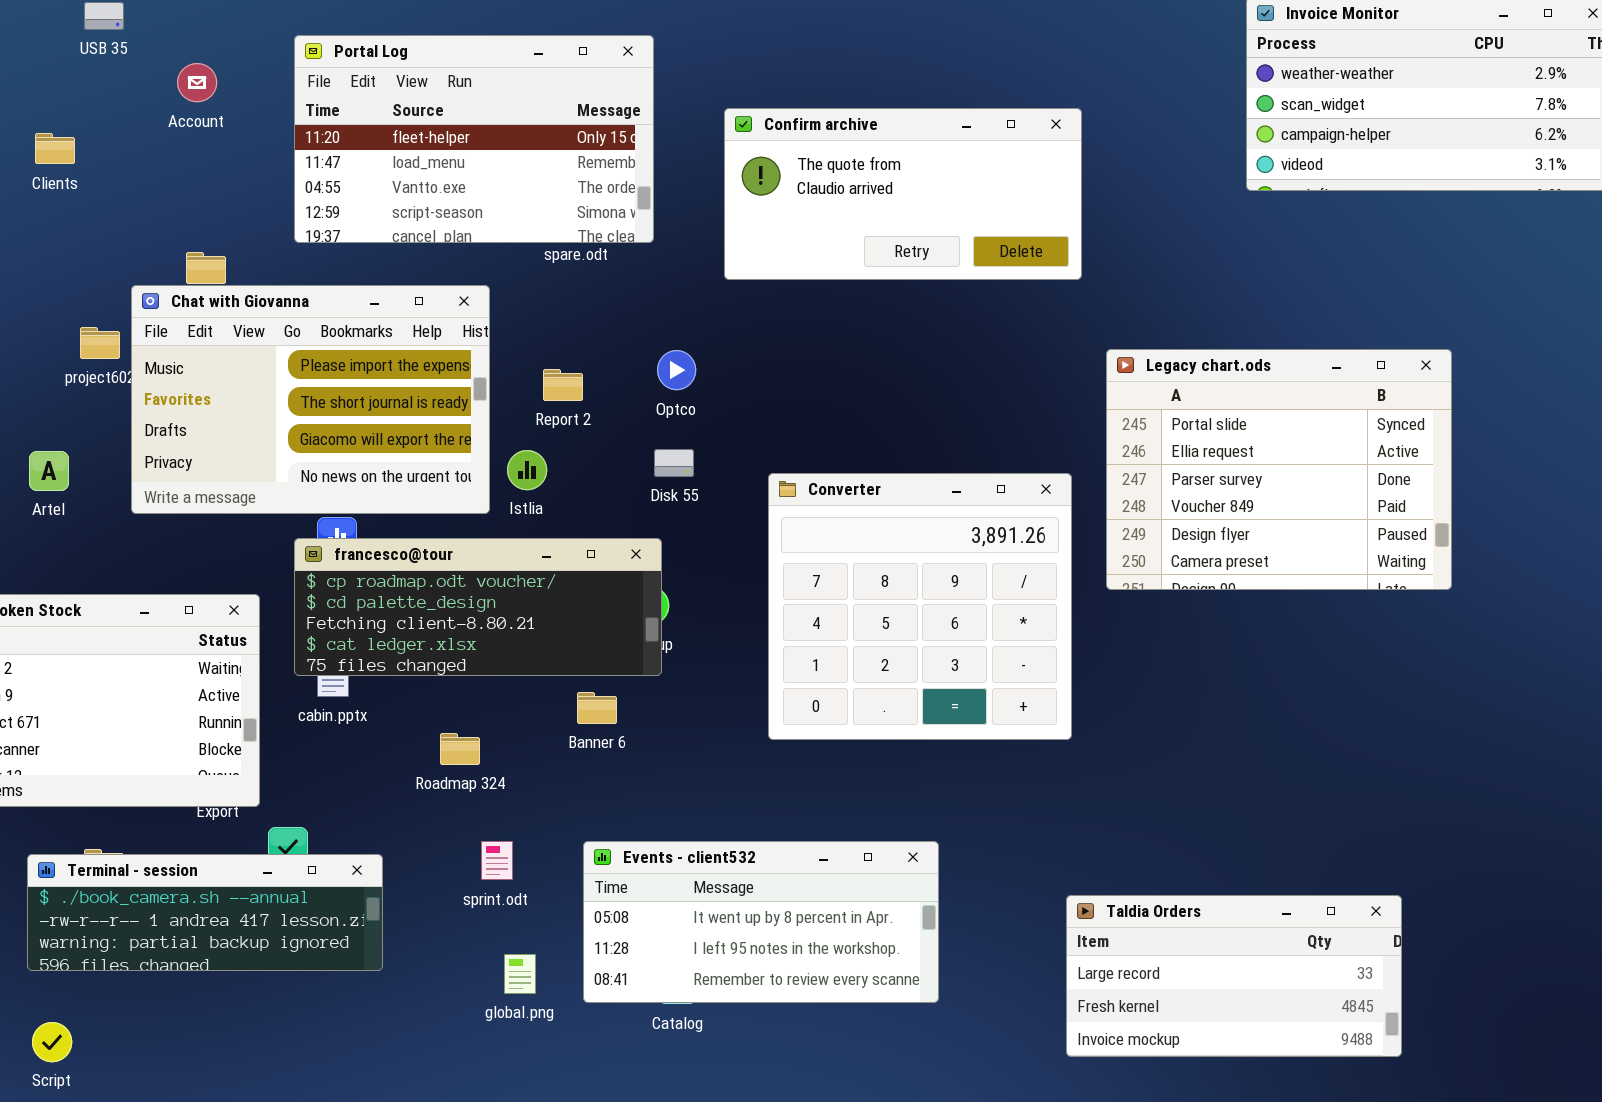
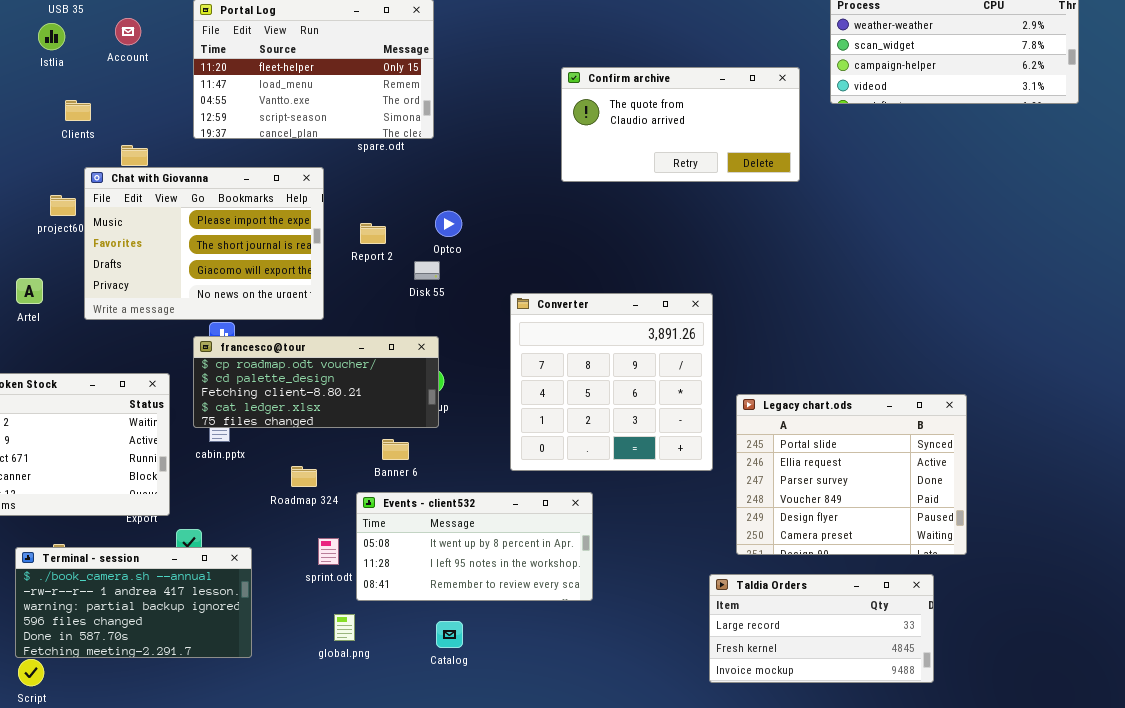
Confirm archive: [724,108,1082,280] -> [561,67,800,182], moved
Clients: [35,133,75,164] -> [65,100,91,121], moved
Legacy chart.ods: [1106,349,1452,590] -> [736,394,967,555], moved
Disk 55: [654,449,694,477] -> [414,261,440,280], moved
Istlia: [507,450,547,490] -> [38,23,65,50], moved
Events - client532: [583,841,939,1003] -> [356,492,593,601], moved
Terminal - session: [27,854,383,971] -> [15,547,252,658], resized

